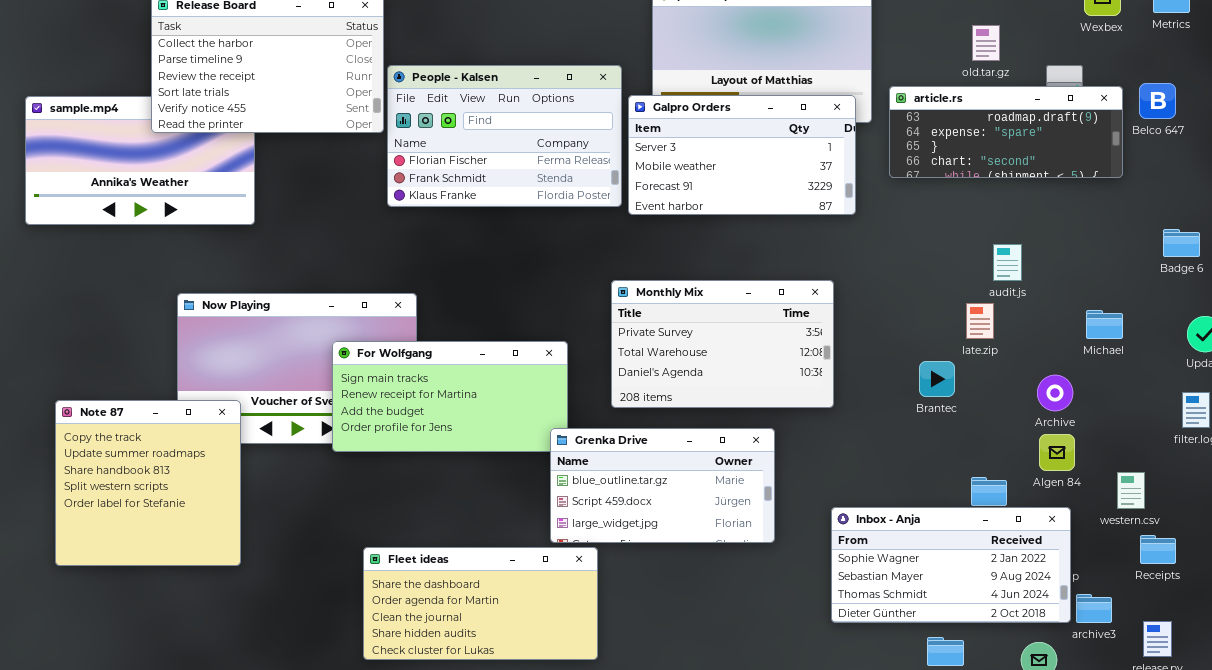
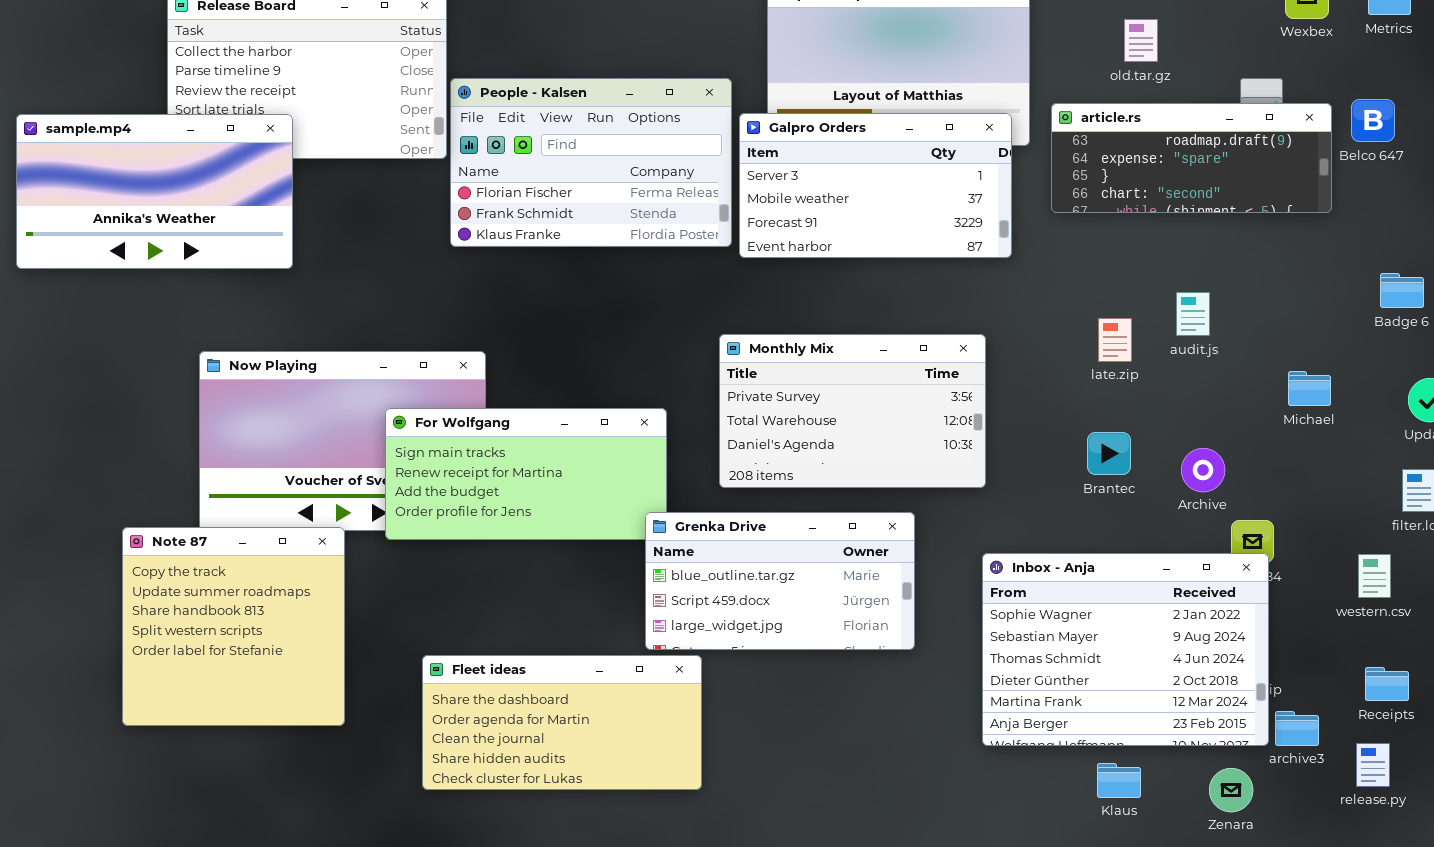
old.tar.gz: [972,25,1000,61] -> [1124,19,1158,62], moved
sample.mp4: [25,96,255,225] -> [16,114,293,269], raised
late.zip: [966,303,994,339] -> [1098,318,1132,362], moved
Archive: [1037,375,1073,411] -> [1181,448,1225,492], moved
Note 87: [55,400,241,566] -> [122,527,345,726], moved
western.csv: [1117,472,1145,509] -> [1358,554,1391,598], moved
Inbox - Anja: [831,507,1071,623] -> [982,553,1269,746], resized
Receipts: [1140,535,1176,564] -> [1365,667,1409,701], moved

